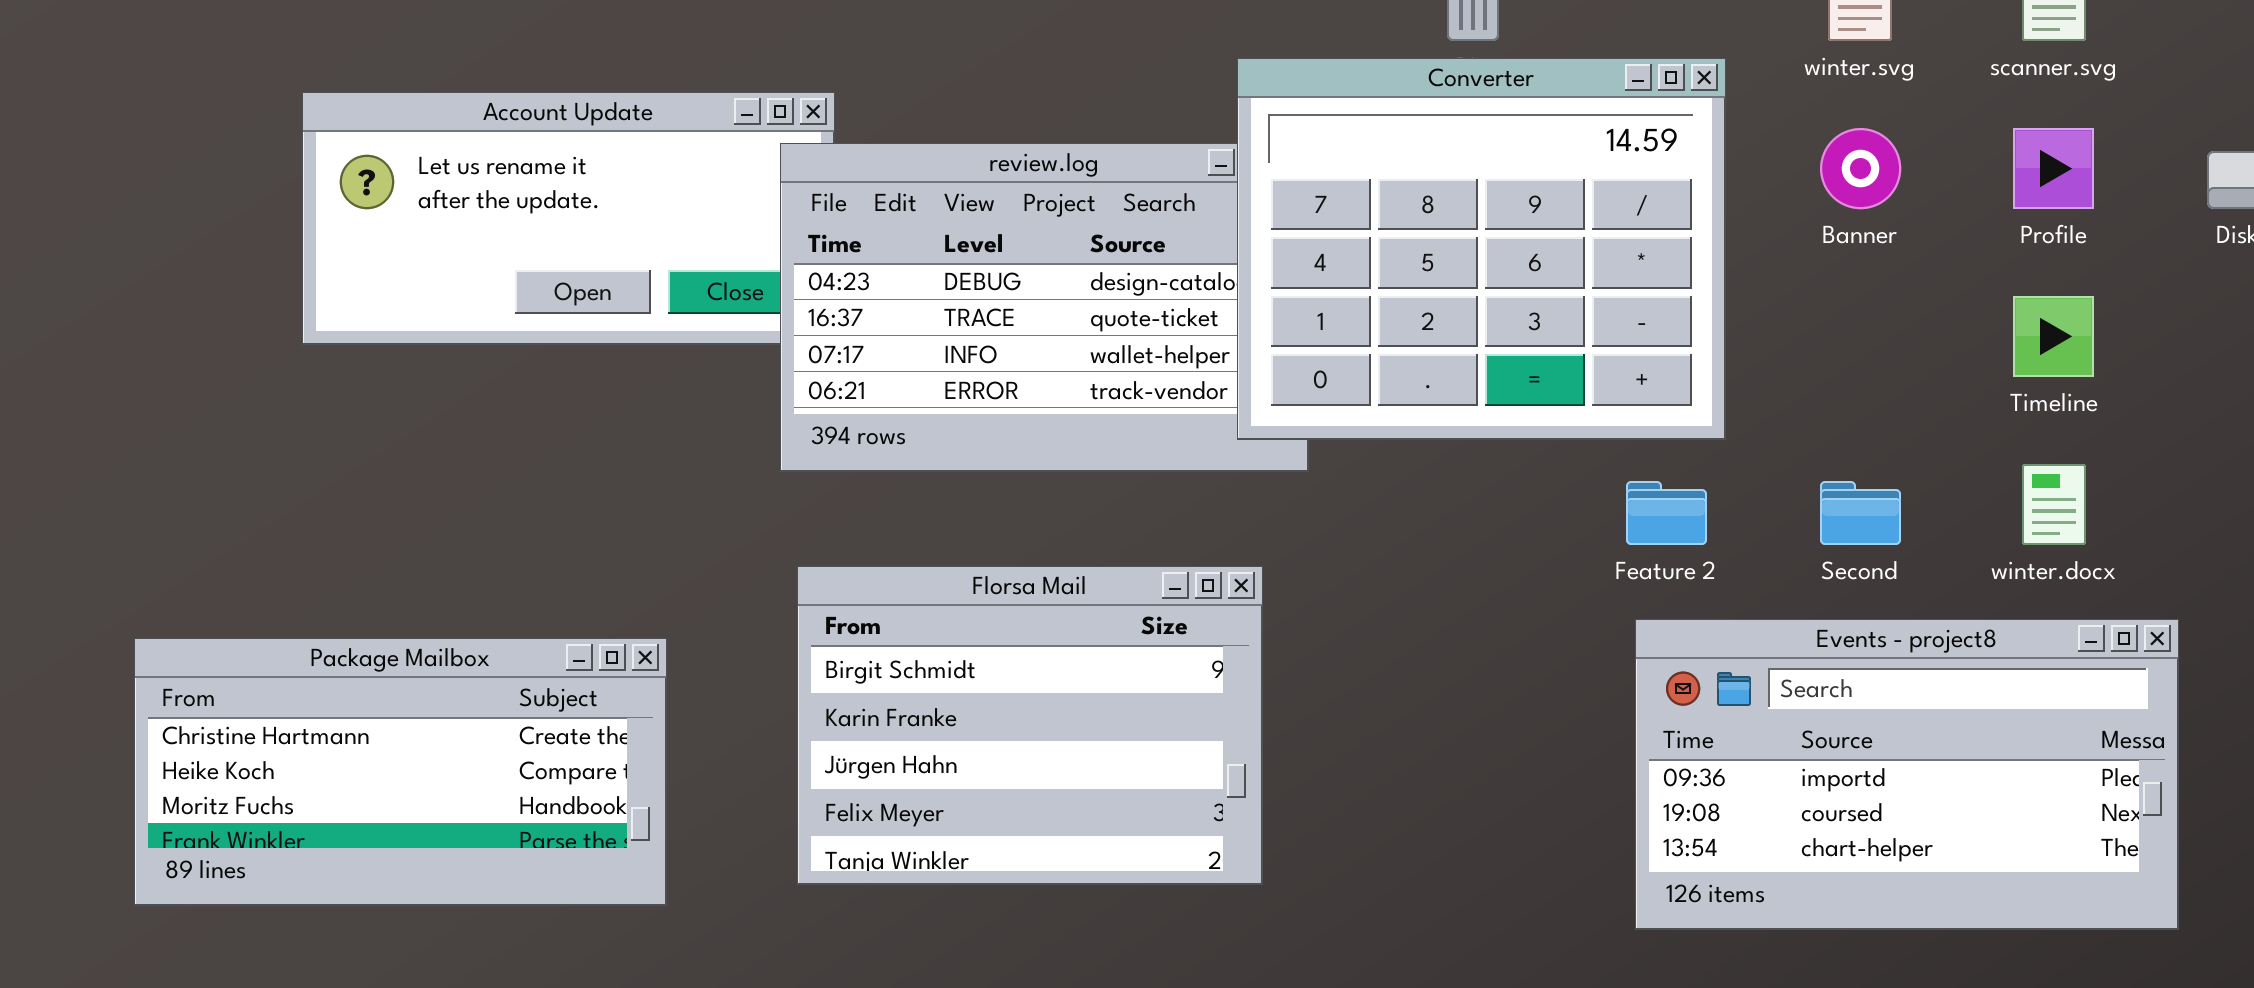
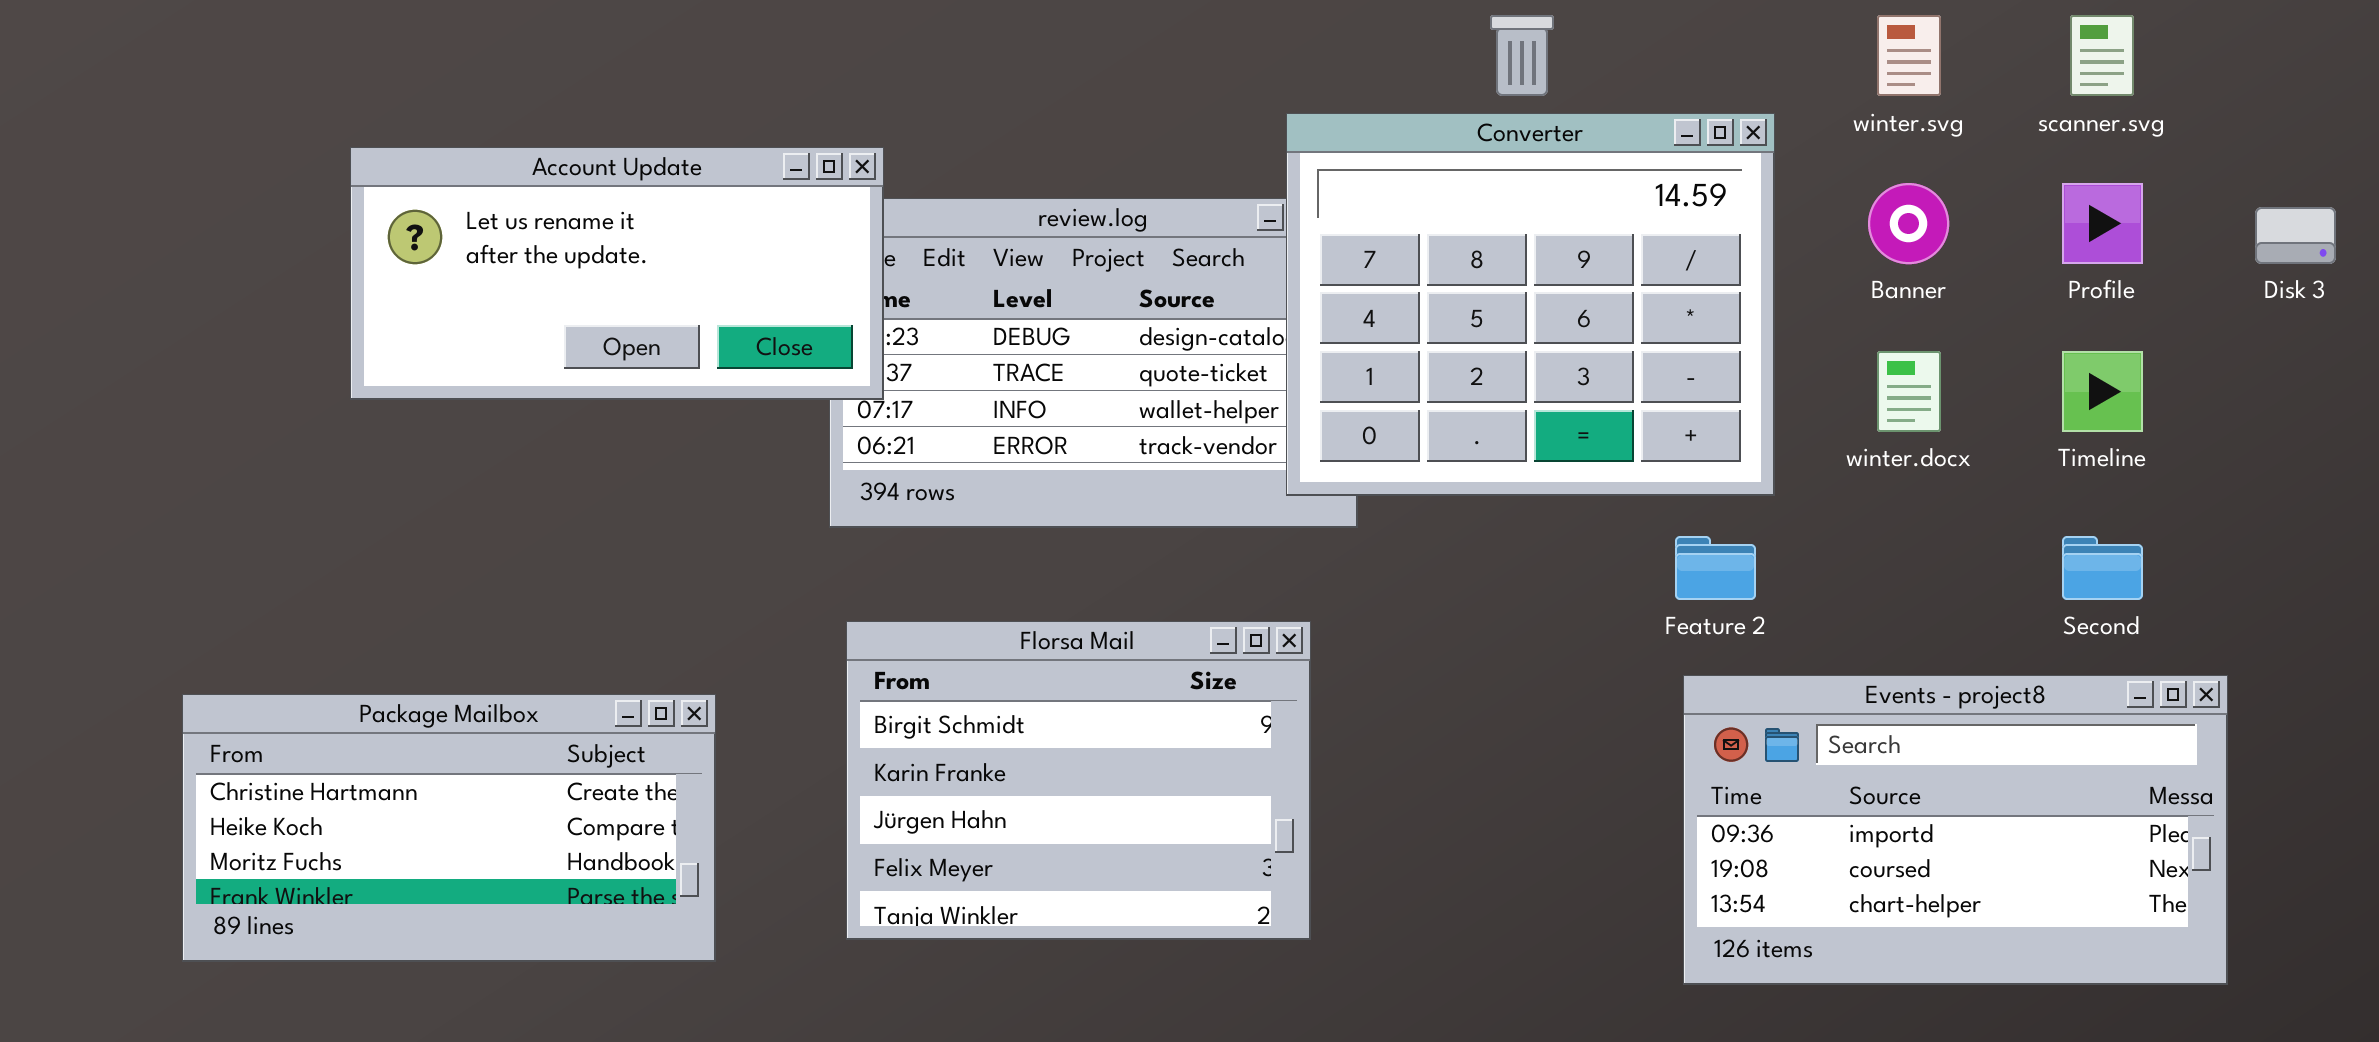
Account Update: [302,92,835,345] -> [350,147,884,400], raised
winter.docx: [2022,464,2086,545] -> [1877,351,1941,432], moved
Second: [1820,481,1901,545] -> [2062,536,2143,600], moved

